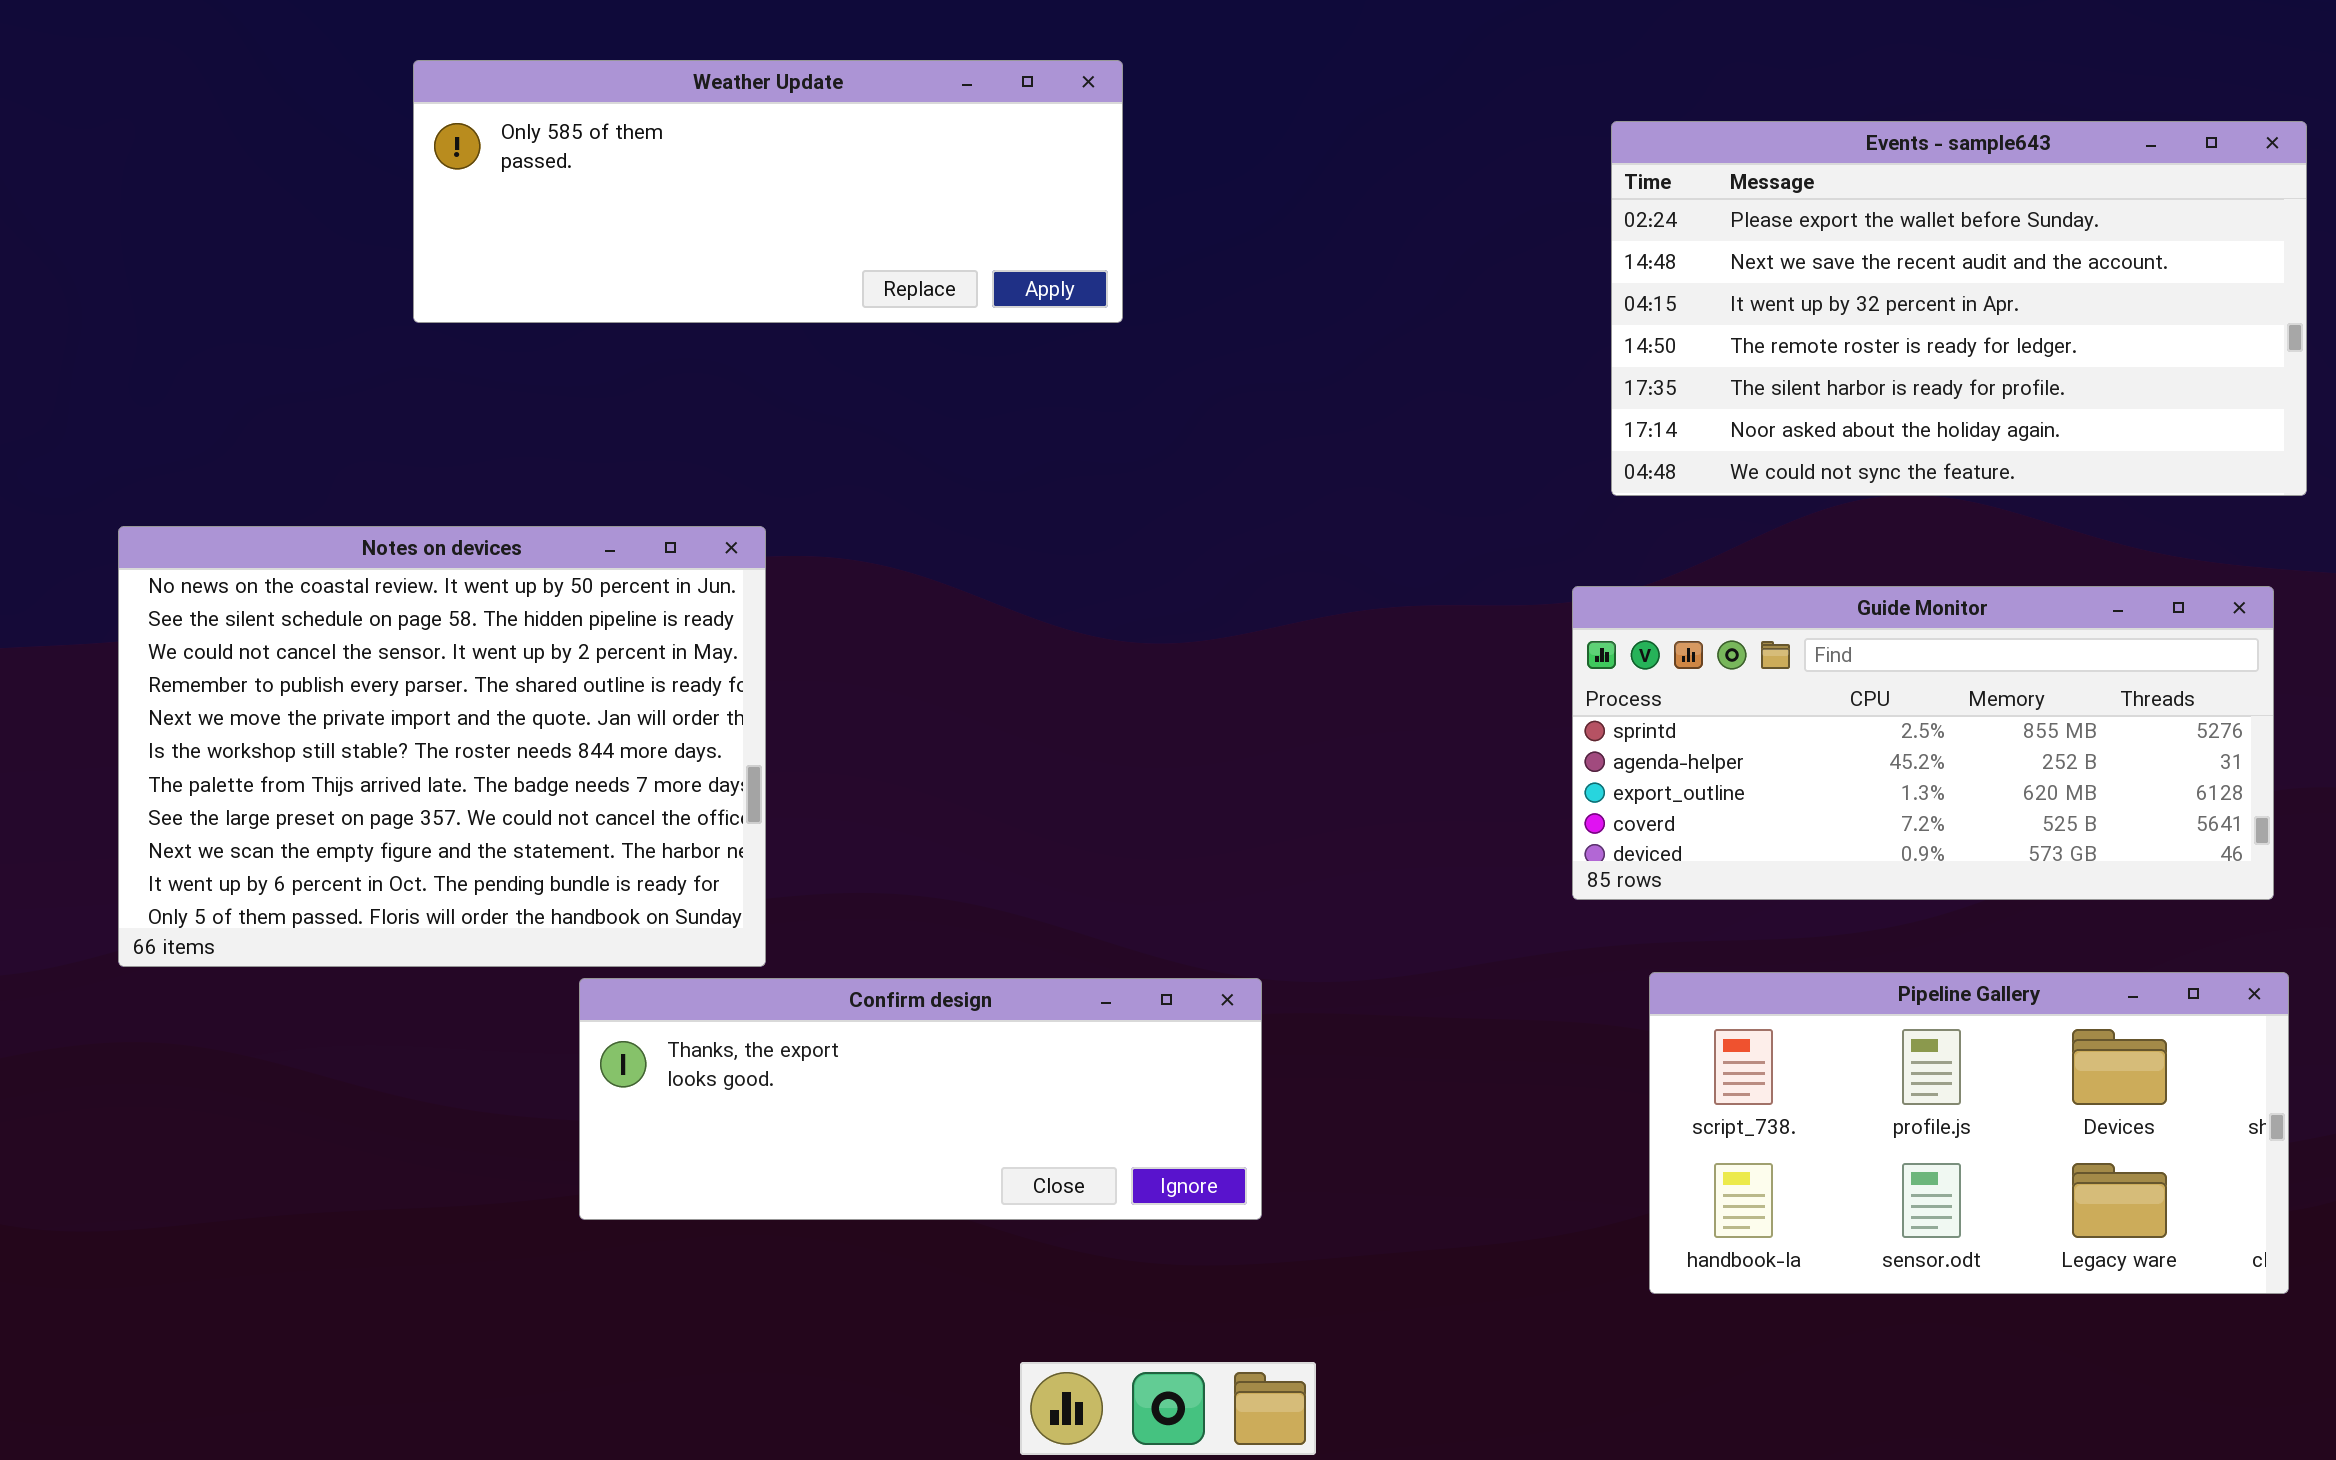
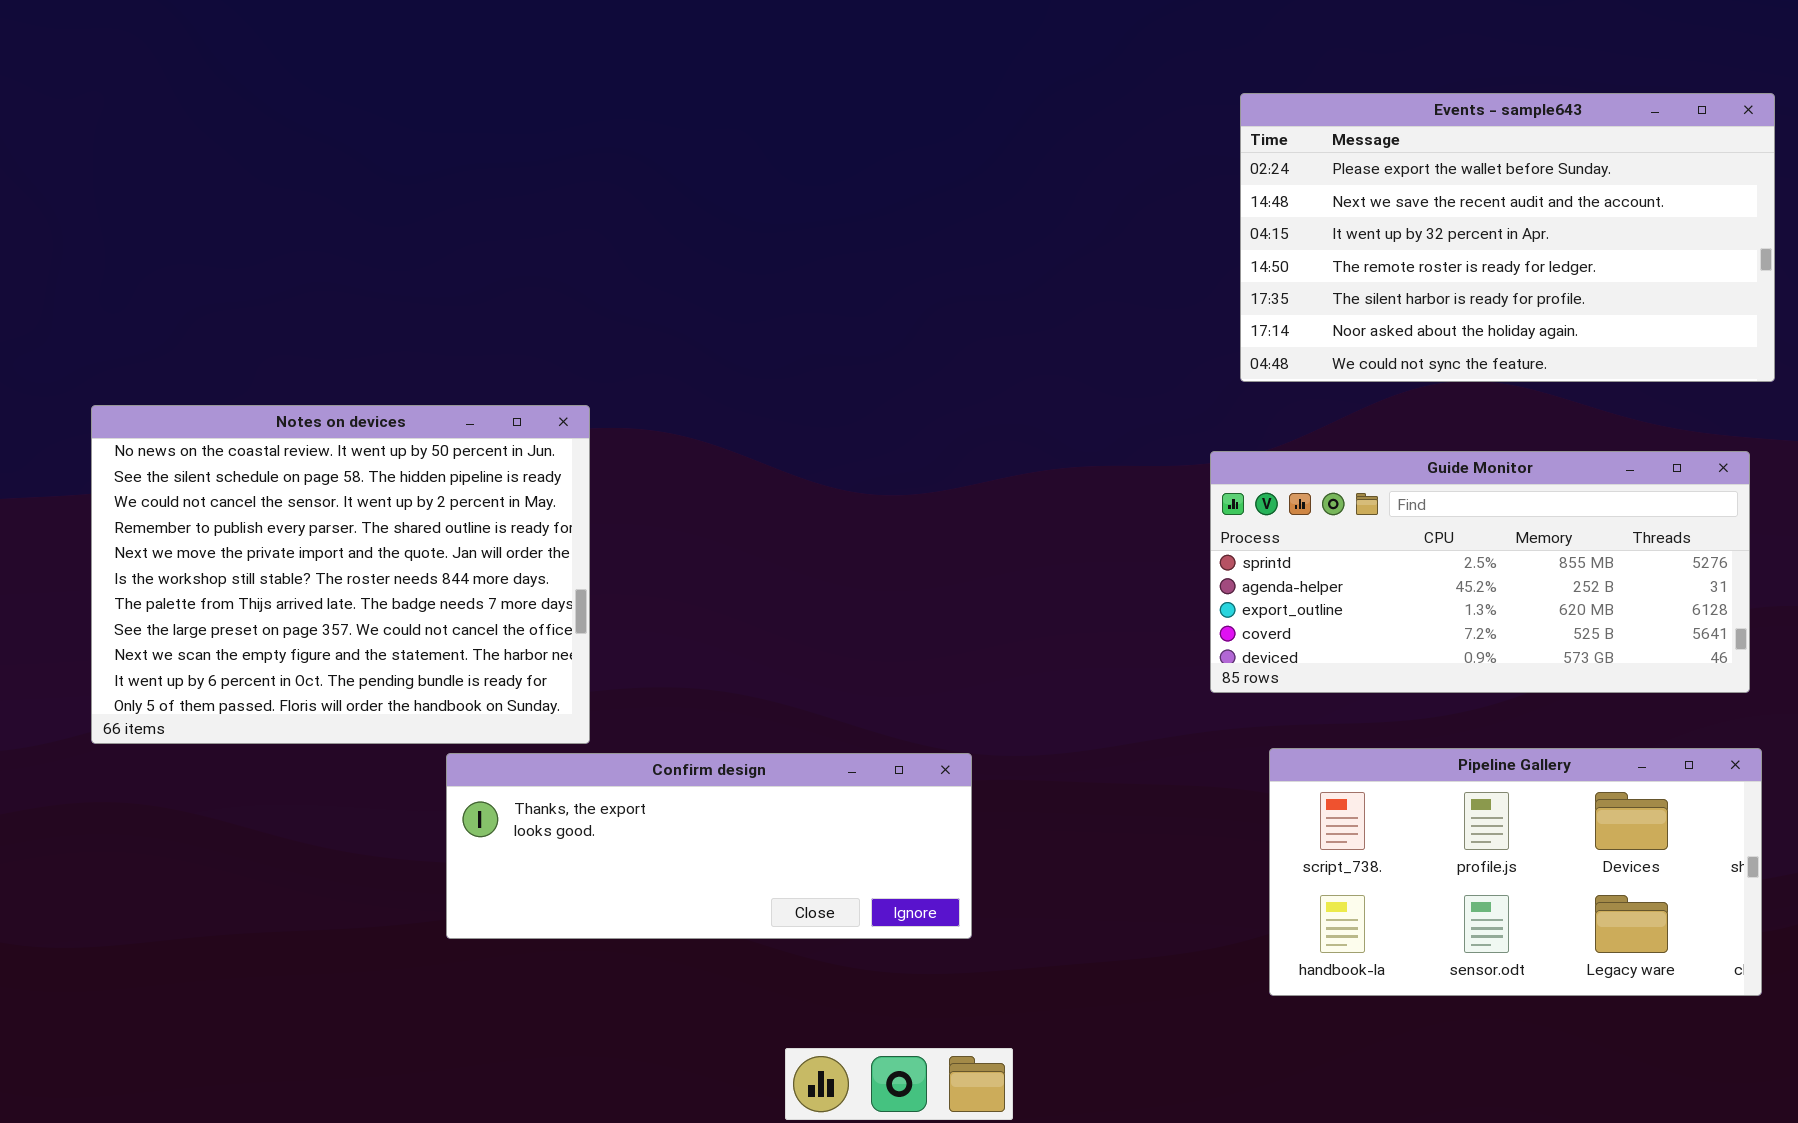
Weather Update: [413,60,1123,323] -> none, closed

